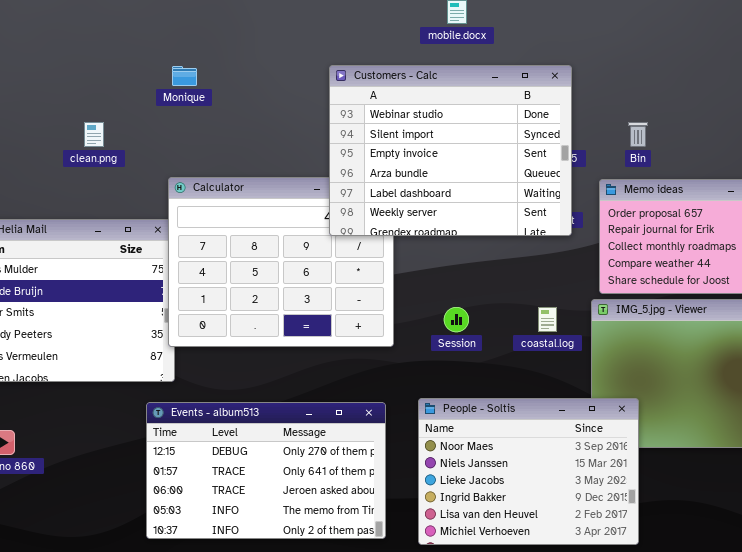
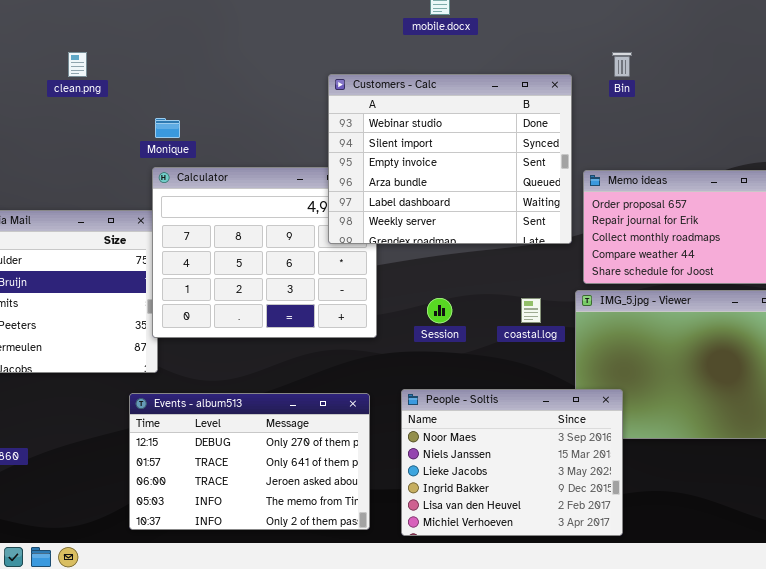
Customers - Calc: [329,65,572,236] -> [328,74,572,244], moved
Monique: [172,66,197,86] -> [155,118,180,138], moved
clean.png: [84,122,104,147] -> [68,52,87,77], moved
Bin: [628,122,648,147] -> [612,52,632,77], moved

